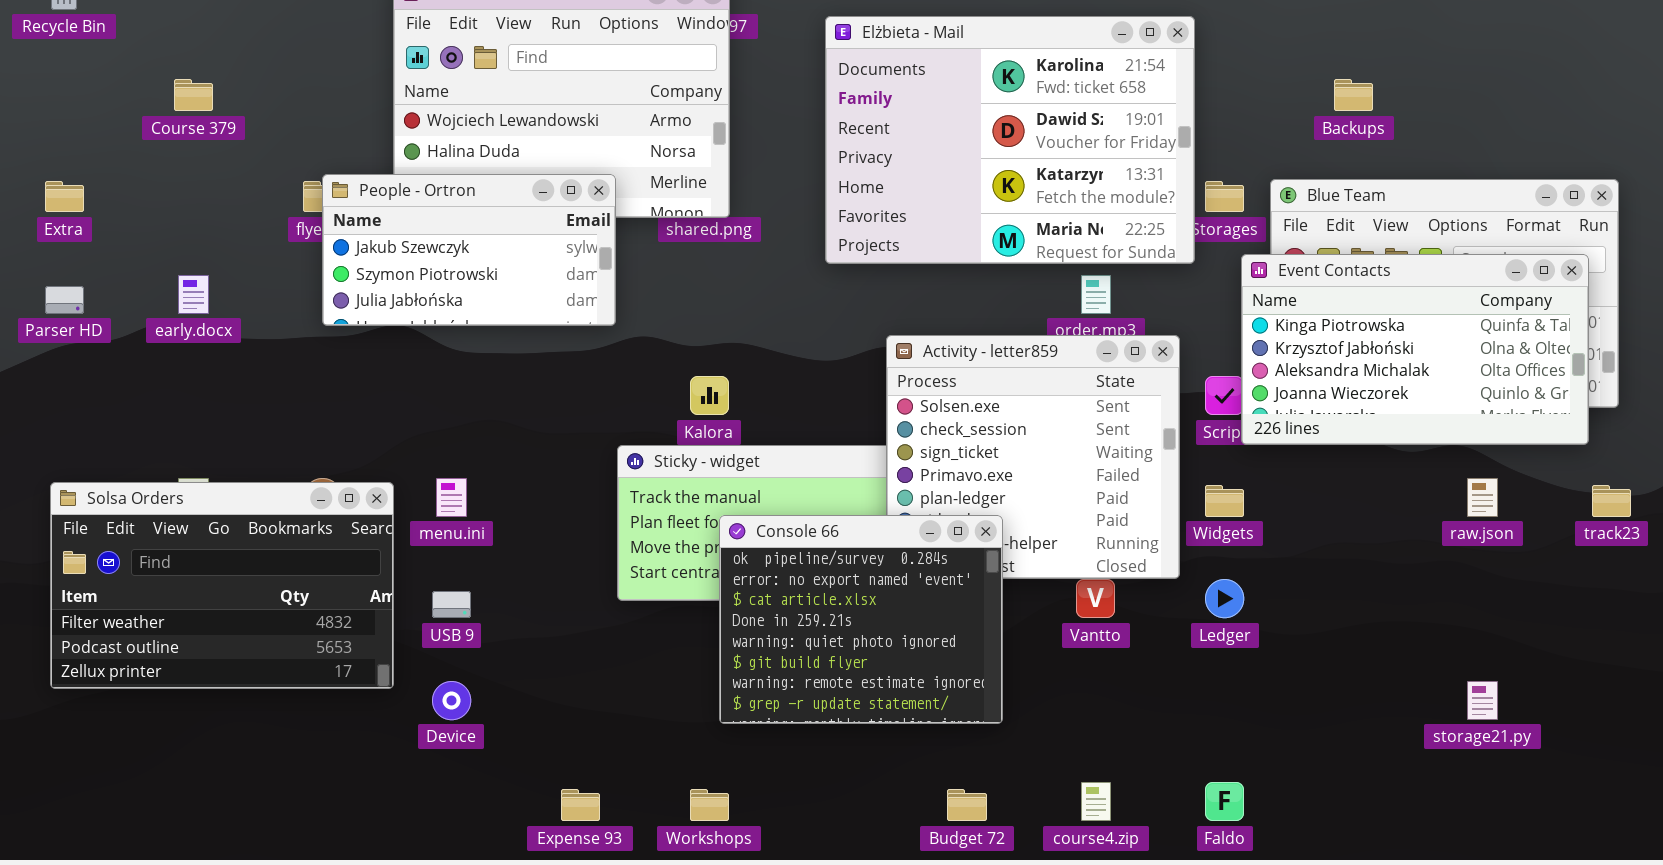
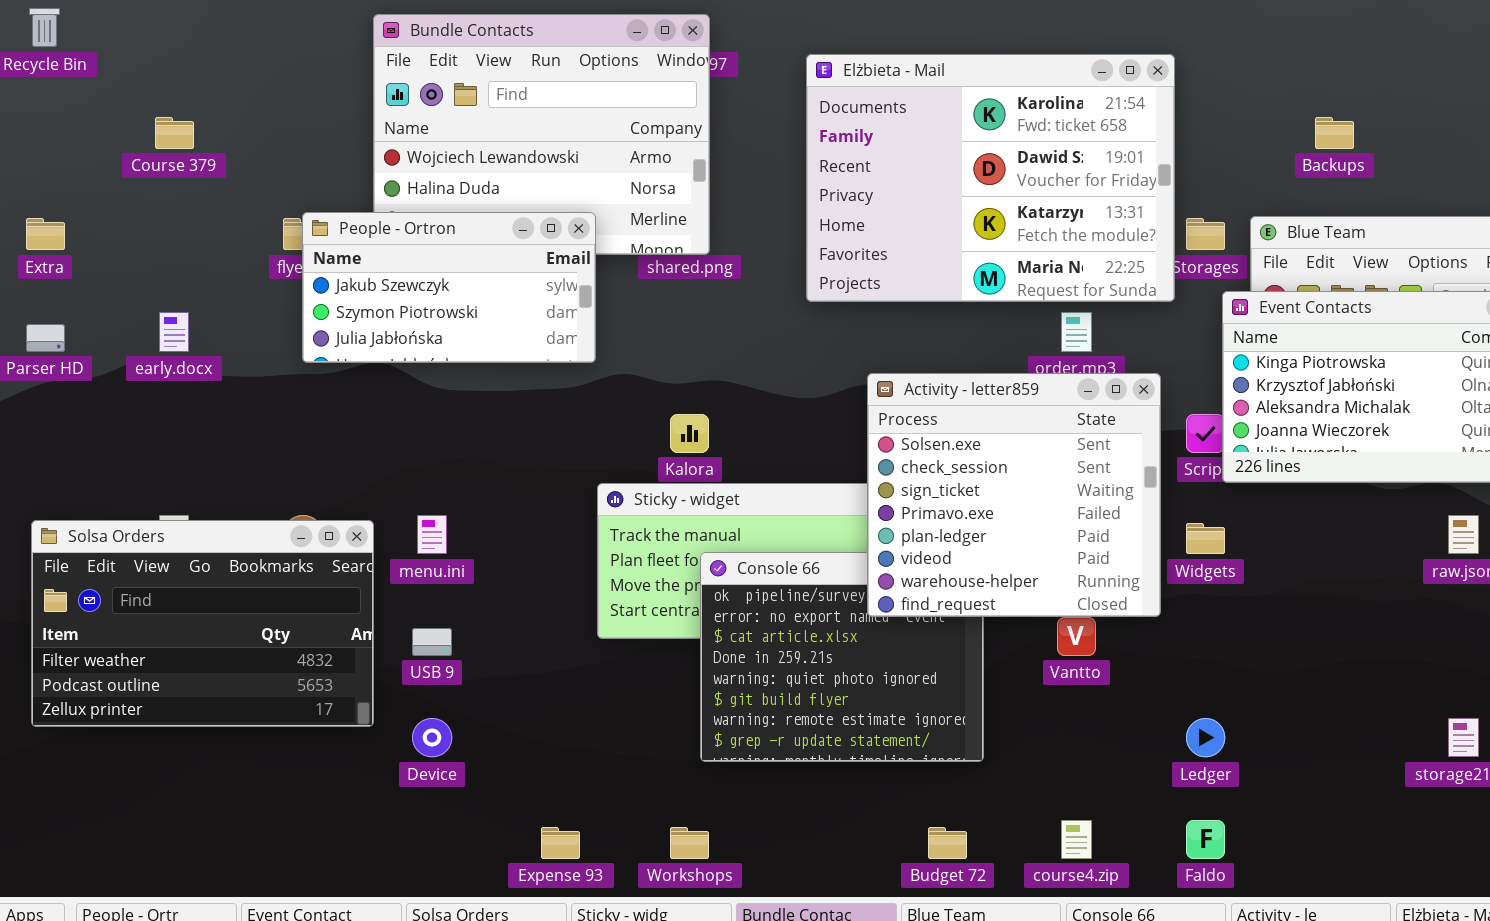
Activity - letter859: [886,335,1180,579] -> [867,373,1161,617], raised
Ledger: [1205,579,1244,618] -> [1186,718,1225,757], moved

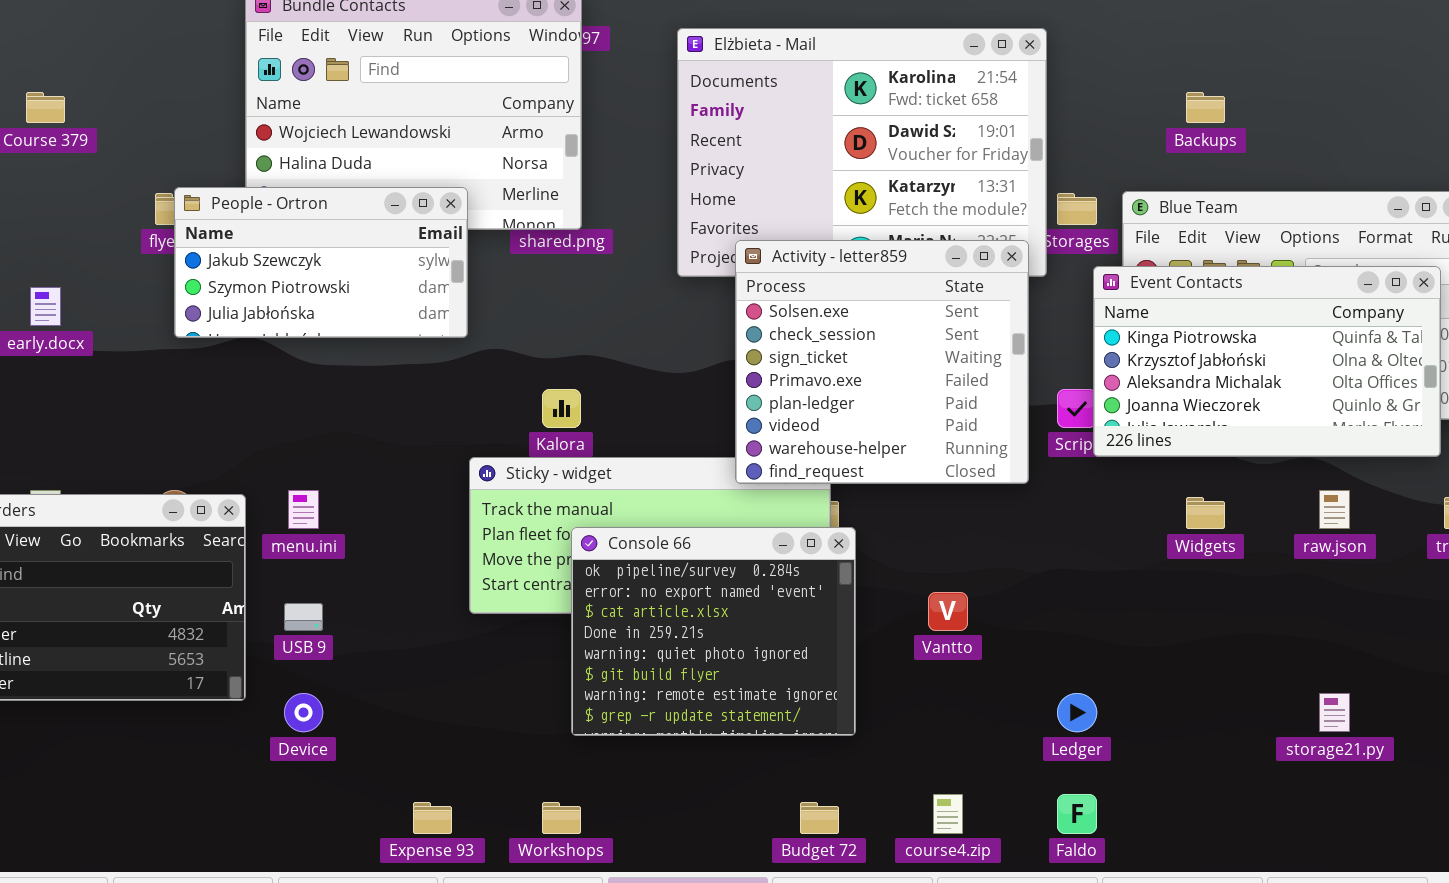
Activity - letter859: [867,373,1161,617] -> [735,240,1029,484], moved
Widgets: [1186,523,1225,554] -> [1186,497,1225,529], moved

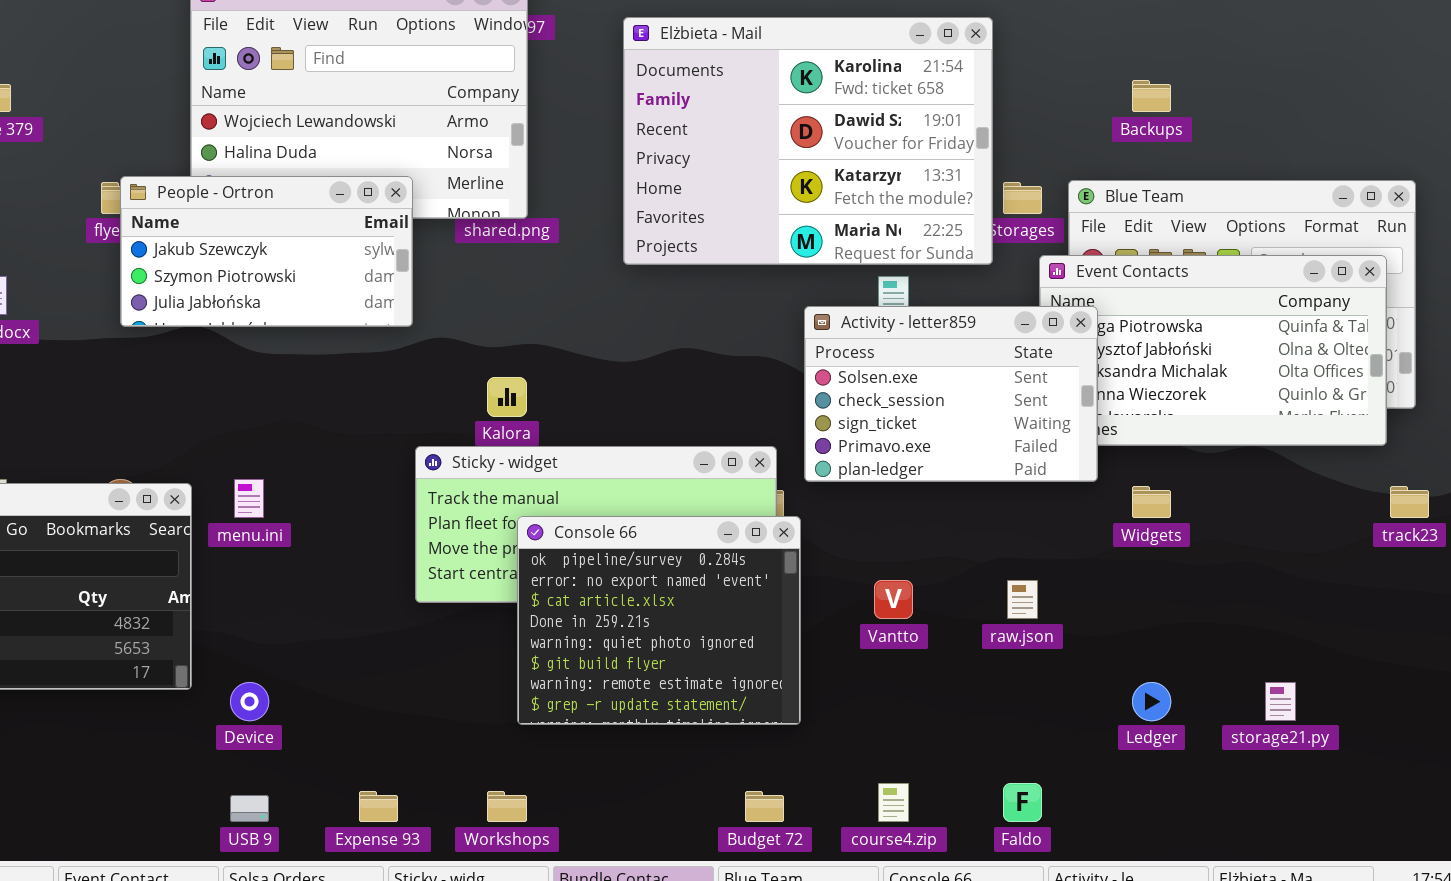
Activity - letter859: [735,240,1029,484] -> [804,306,1098,482], moved, resized
raw.json: [1319,490,1350,529] -> [1007,580,1038,619], moved
USB 9: [284,603,323,631] -> [230,795,269,822], moved
Ledger: [1057,693,1097,732] -> [1132,682,1171,721], moved

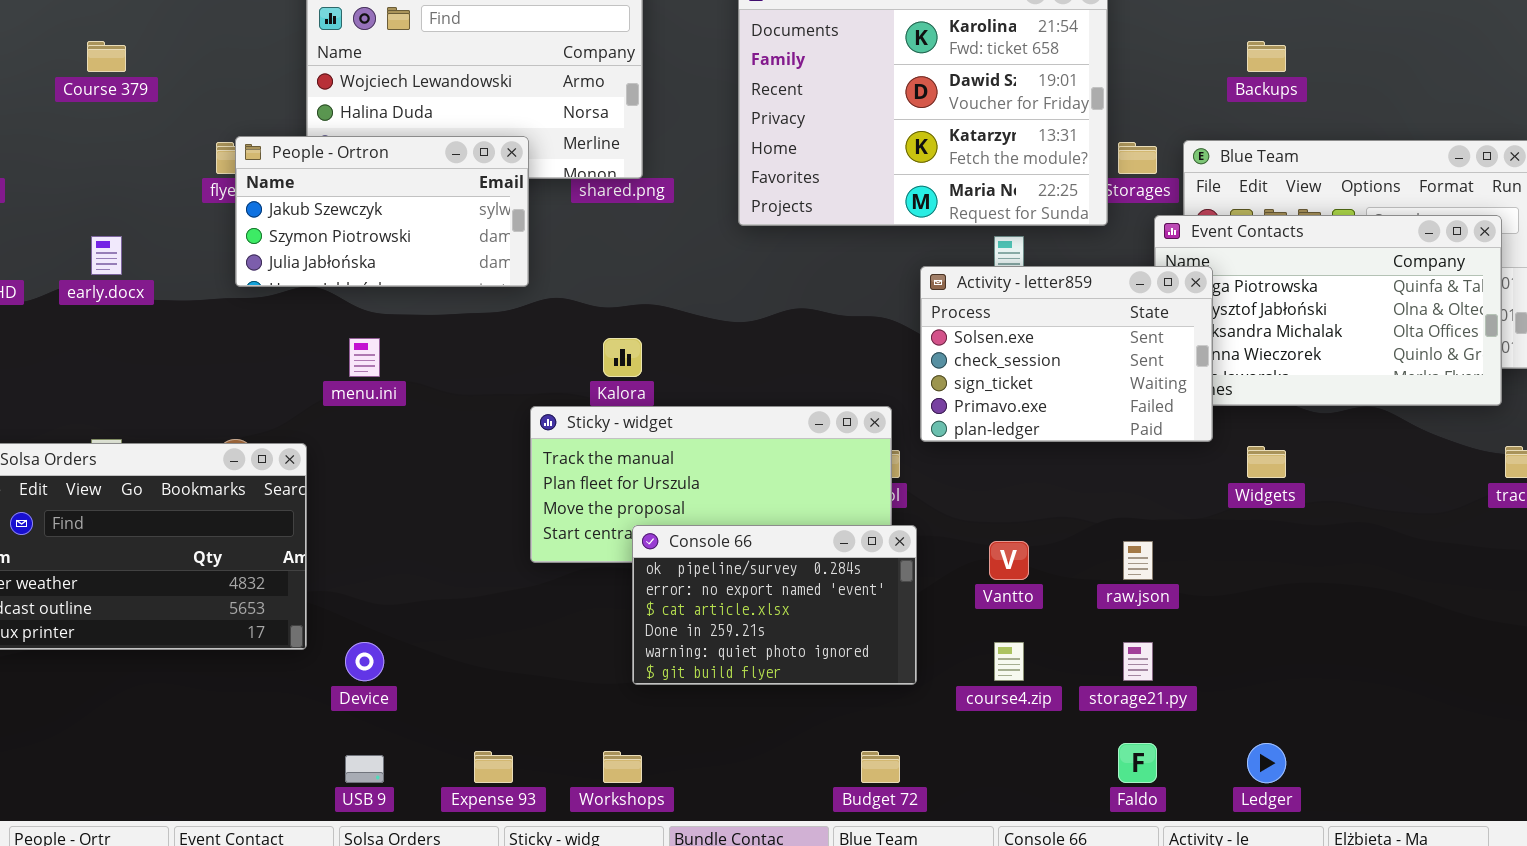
menu.ini: [234,479,264,518] -> [349,338,380,377], moved
Console 66: [517,516,801,725] -> [632,525,917,685], resized
Ledger: [1132,682,1171,721] -> [1247,743,1286,783], moved
storage21.py: [1265,682,1296,721] -> [1123,642,1153,681], moved
course4.zip: [878,783,909,822] -> [994,642,1024,681], moved

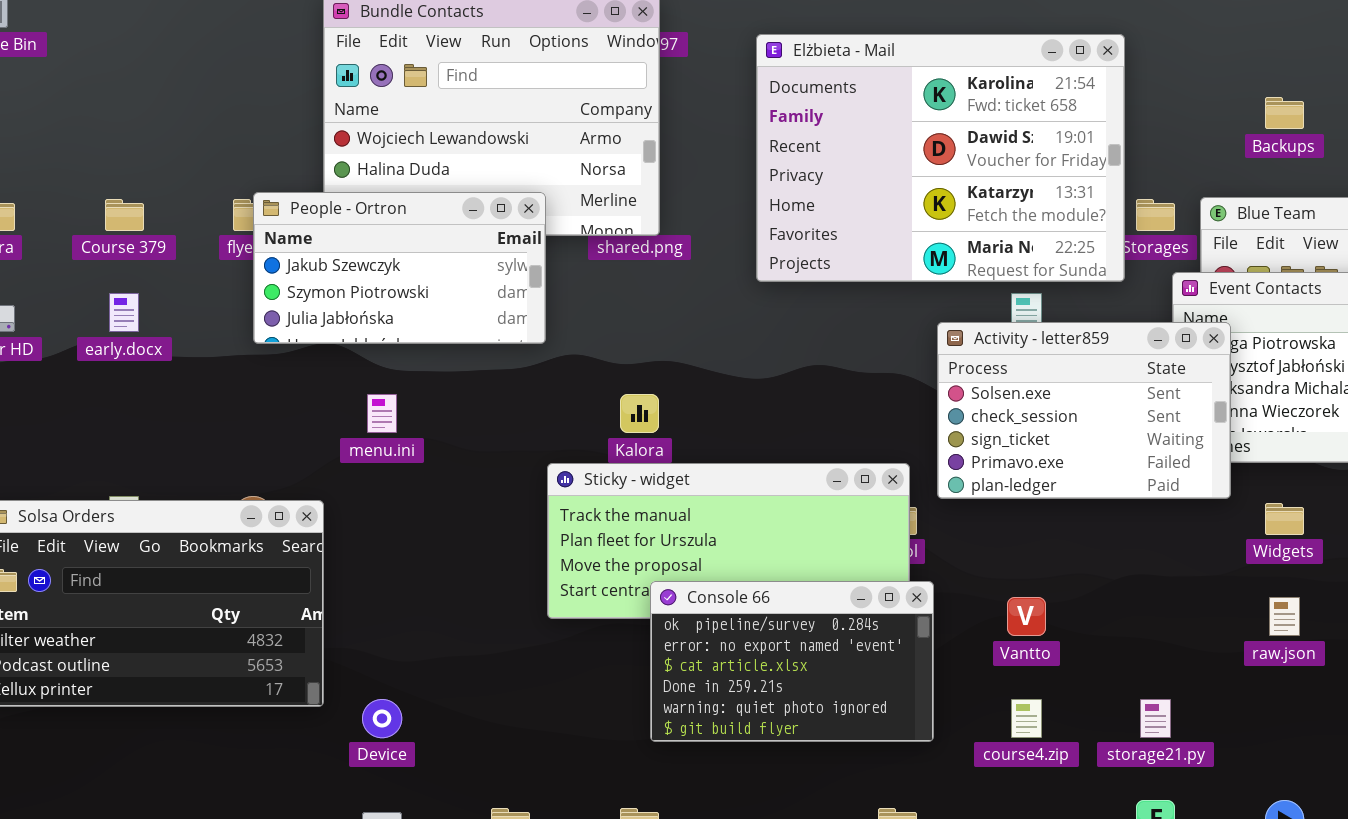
Course 379: [87,41,126,72] -> [105,199,144,231], moved
raw.json: [1123,541,1153,580] -> [1269,597,1300,636], moved

